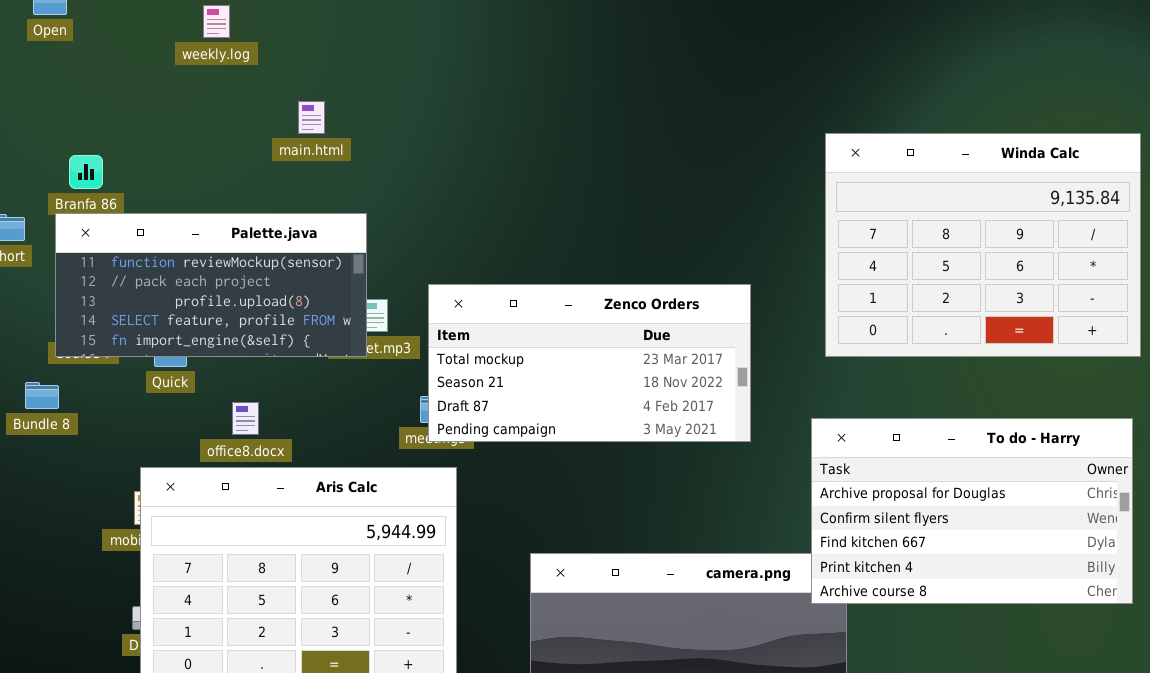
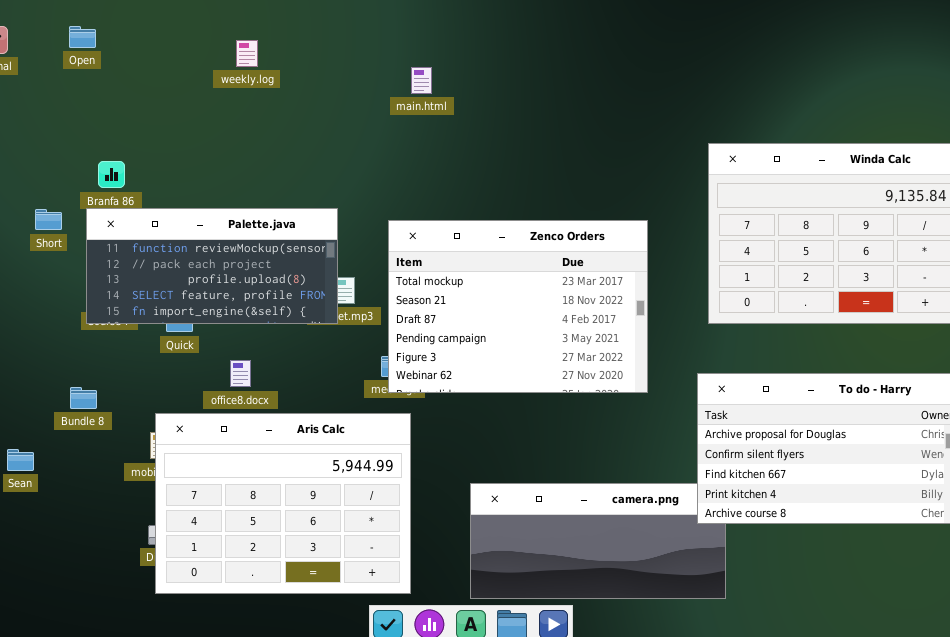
weekly.log: [203,5,230,38] -> [236,40,258,67], moved
main.html: [298,101,325,134] -> [411,67,432,94], moved
Zenco Orders: [428,284,751,442] -> [388,220,648,393], resized
Bundle 8: [25,382,59,409] -> [70,387,97,409], moved

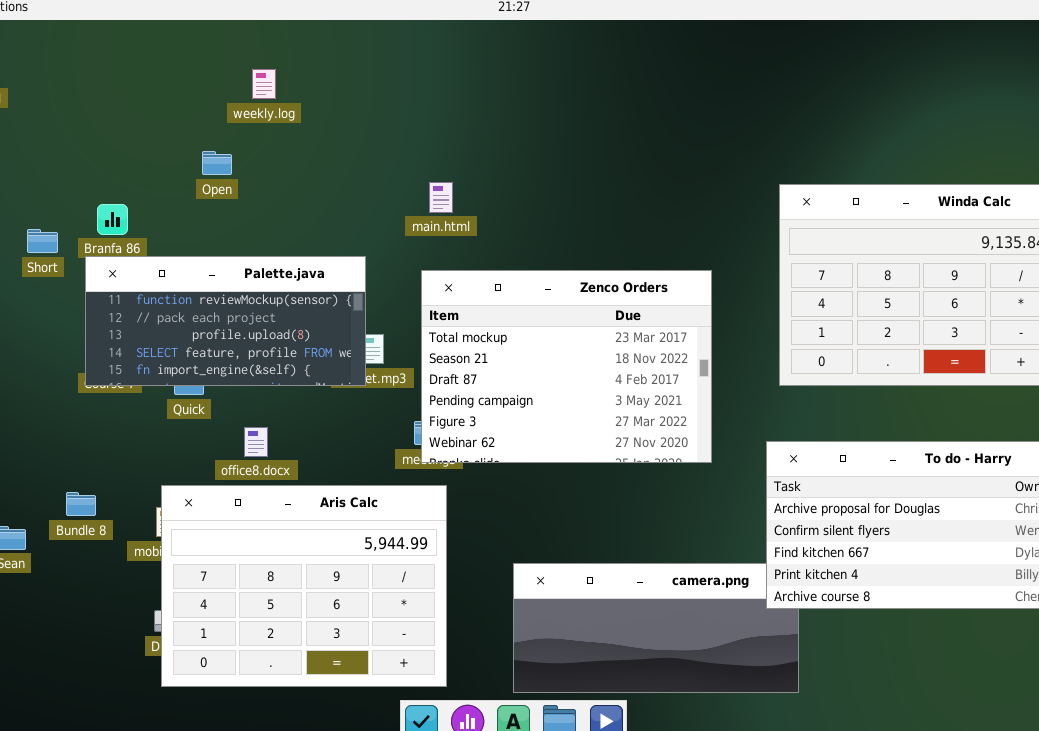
Open: [69,26,96,48] -> [202,151,232,175], moved
main.html: [411,67,432,94] -> [429,182,453,213], moved
Short: [35,209,62,230] -> [27,229,58,253], moved
Bundle 8: [70,387,97,409] -> [66,492,96,516], moved

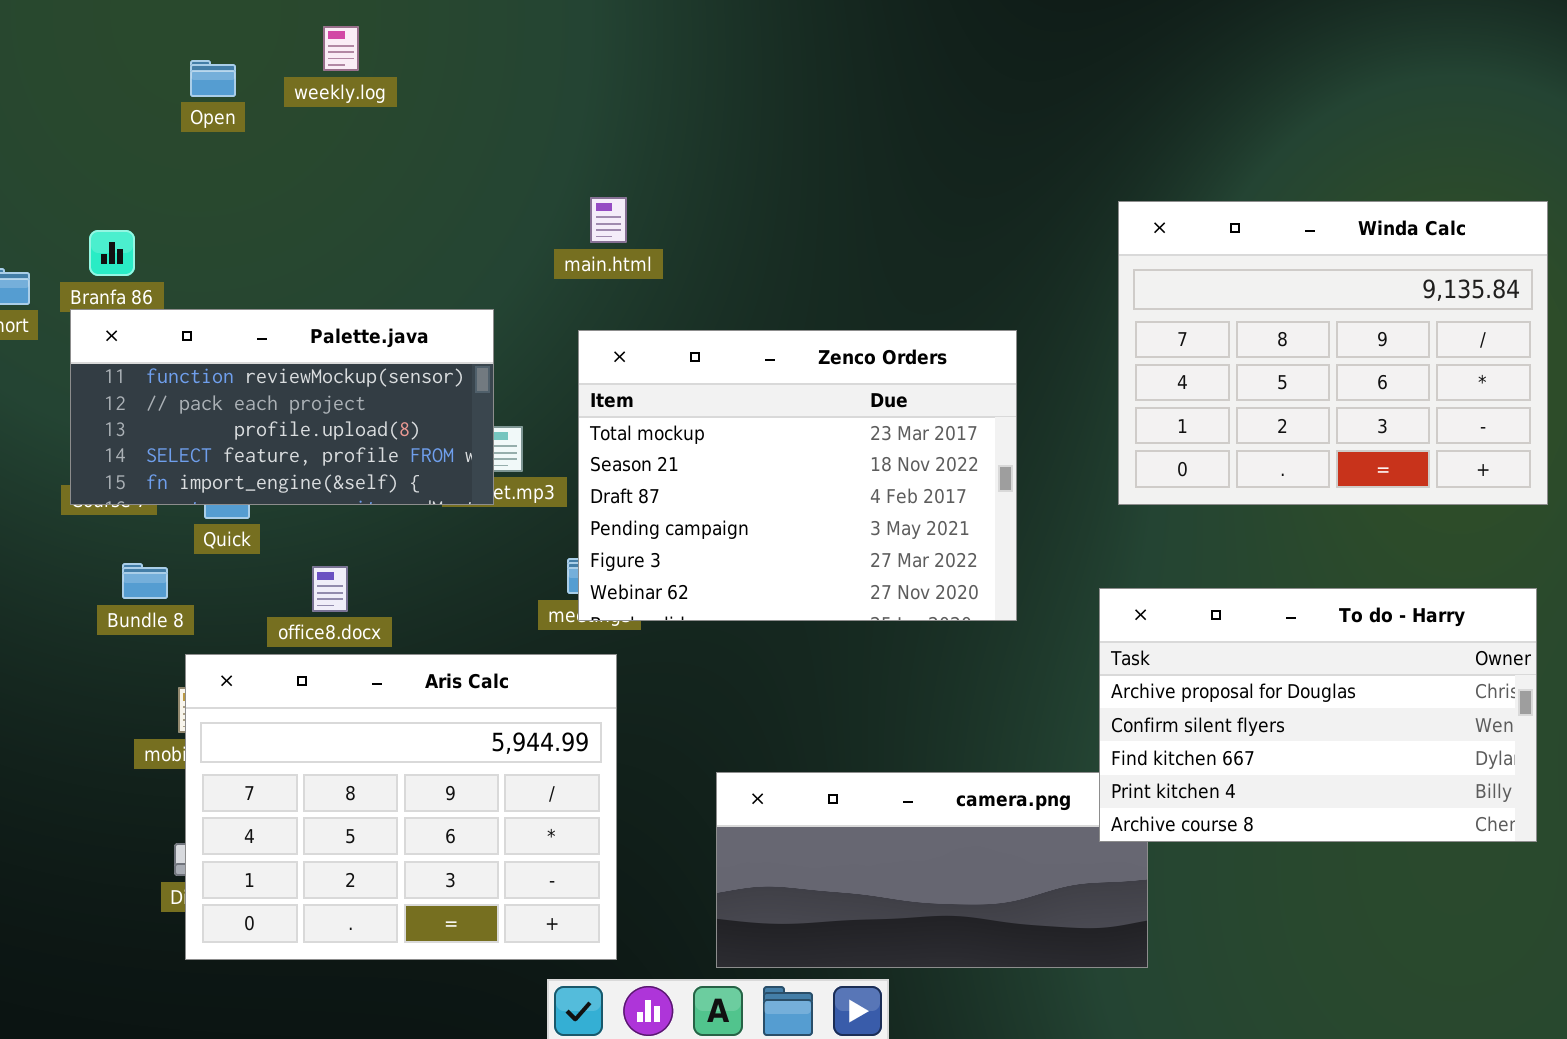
Open: [202,151,232,175] -> [190,60,236,97], moved
Bundle 8: [66,492,96,516] -> [122,563,168,599], moved

